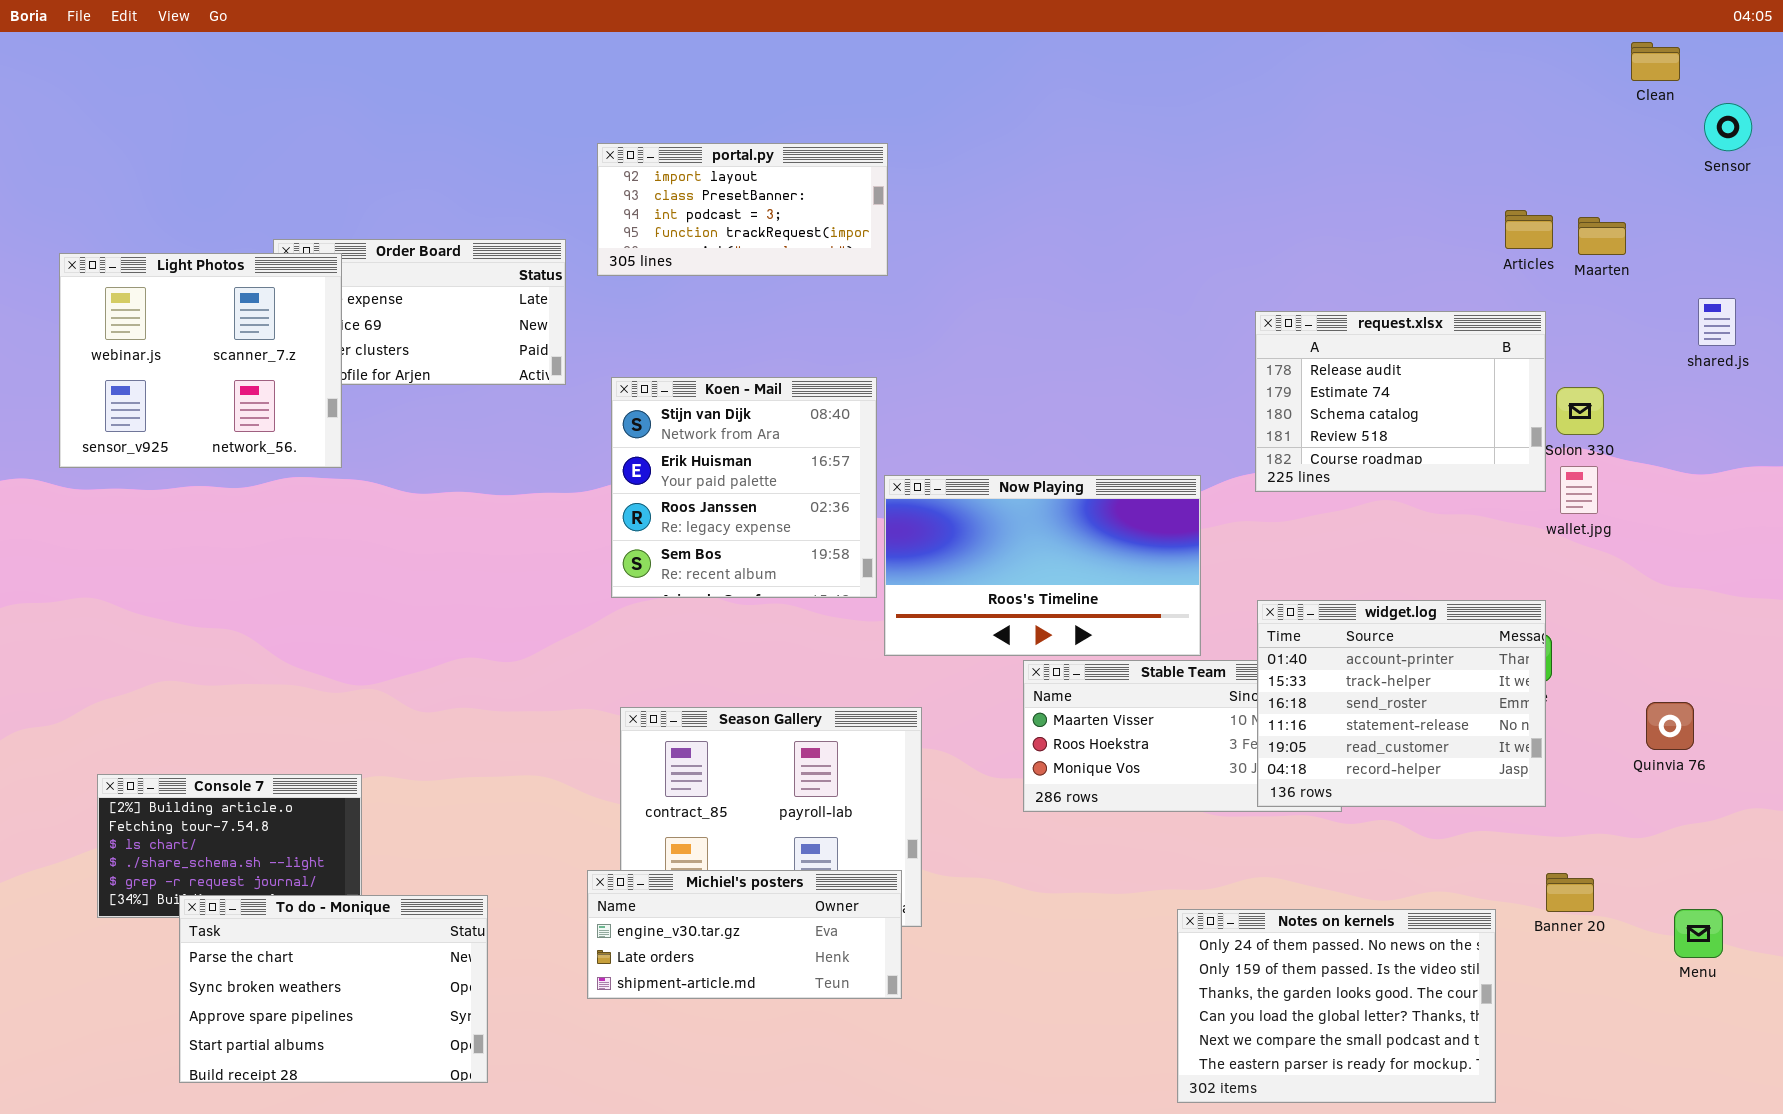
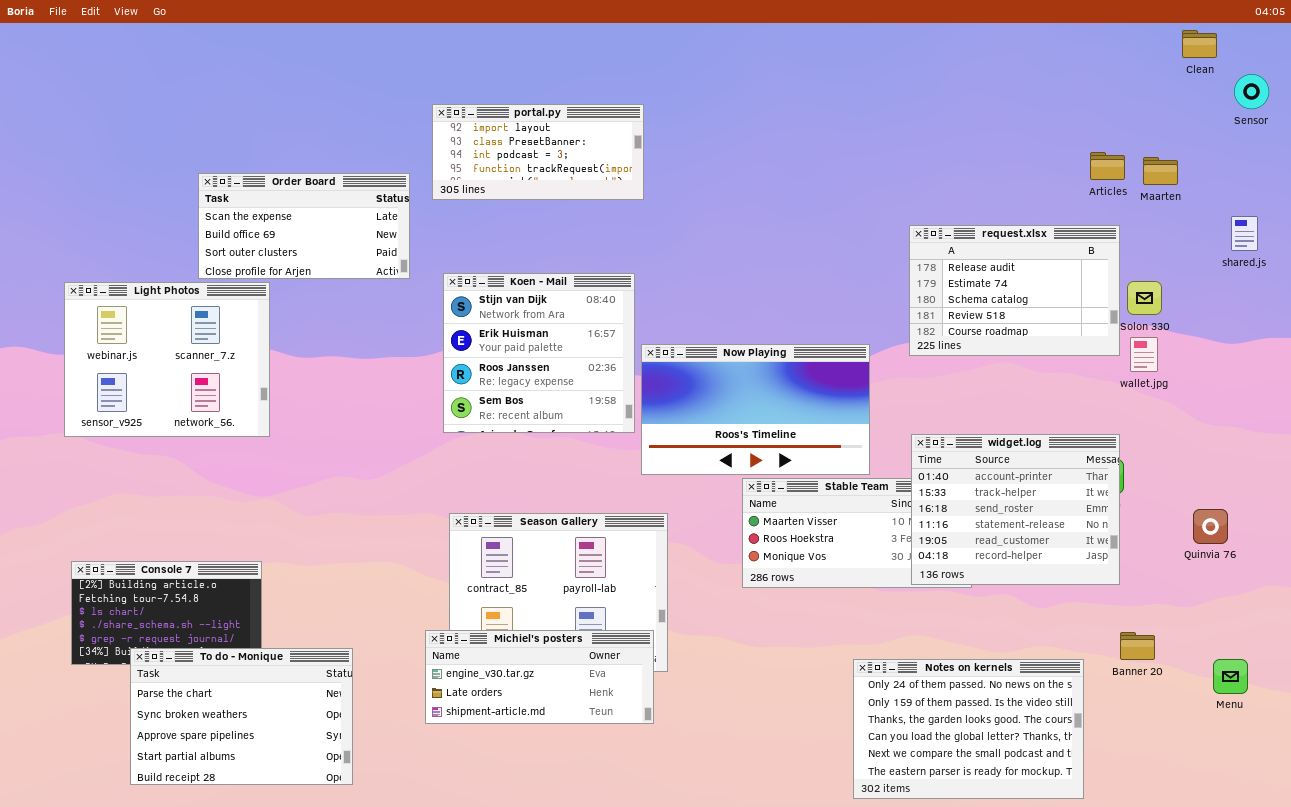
Light Photos: [59,253,342,468] -> [64,282,270,437], moved

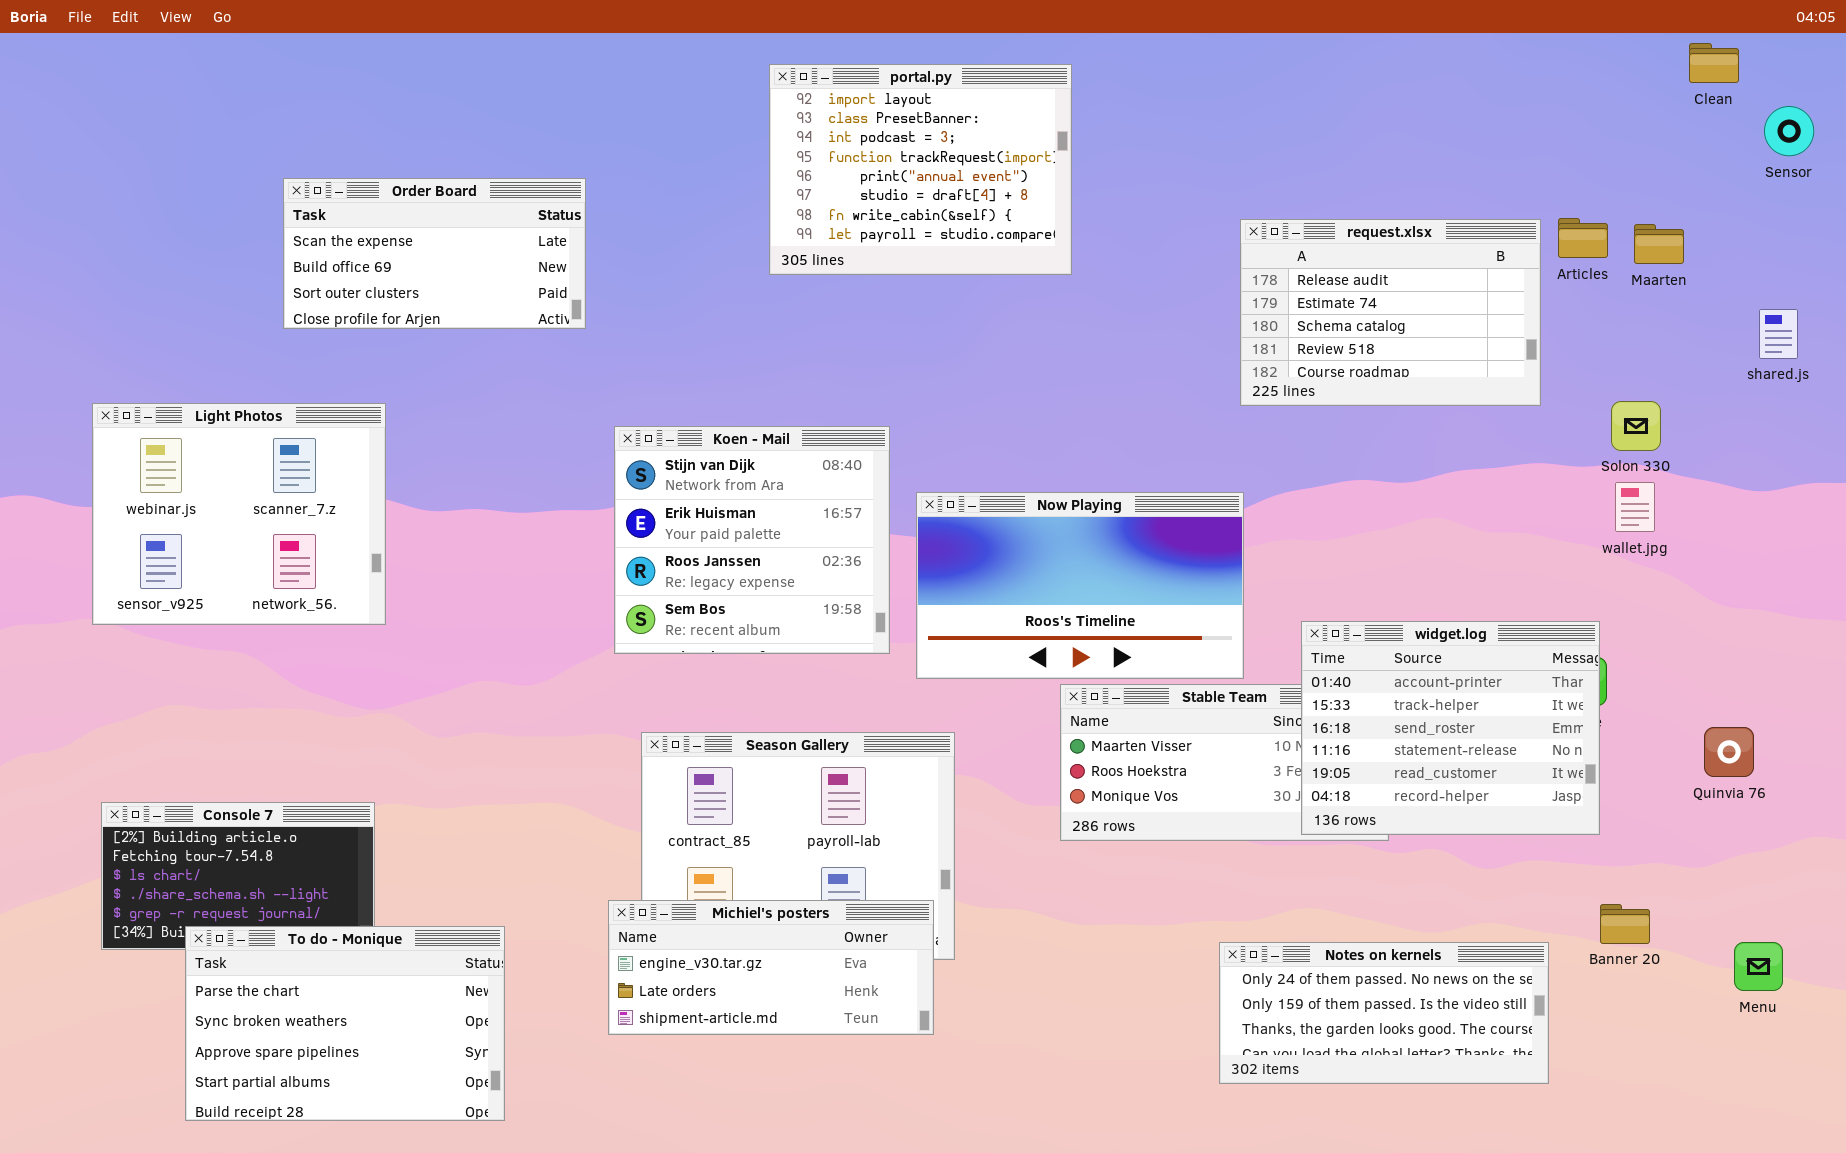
portal.py: [432,104,644,200] -> [769,64,1072,275], moved, resized
Order Board: [198,173,410,279] -> [283,178,586,329], moved
request.xlsx: [909,225,1120,356] -> [1240,219,1541,406], moved
Koen - Mail: [443,273,635,433] -> [614,426,890,654], moved
Notes on kernels: [853,659,1084,799] -> [1219,942,1549,1084], resized

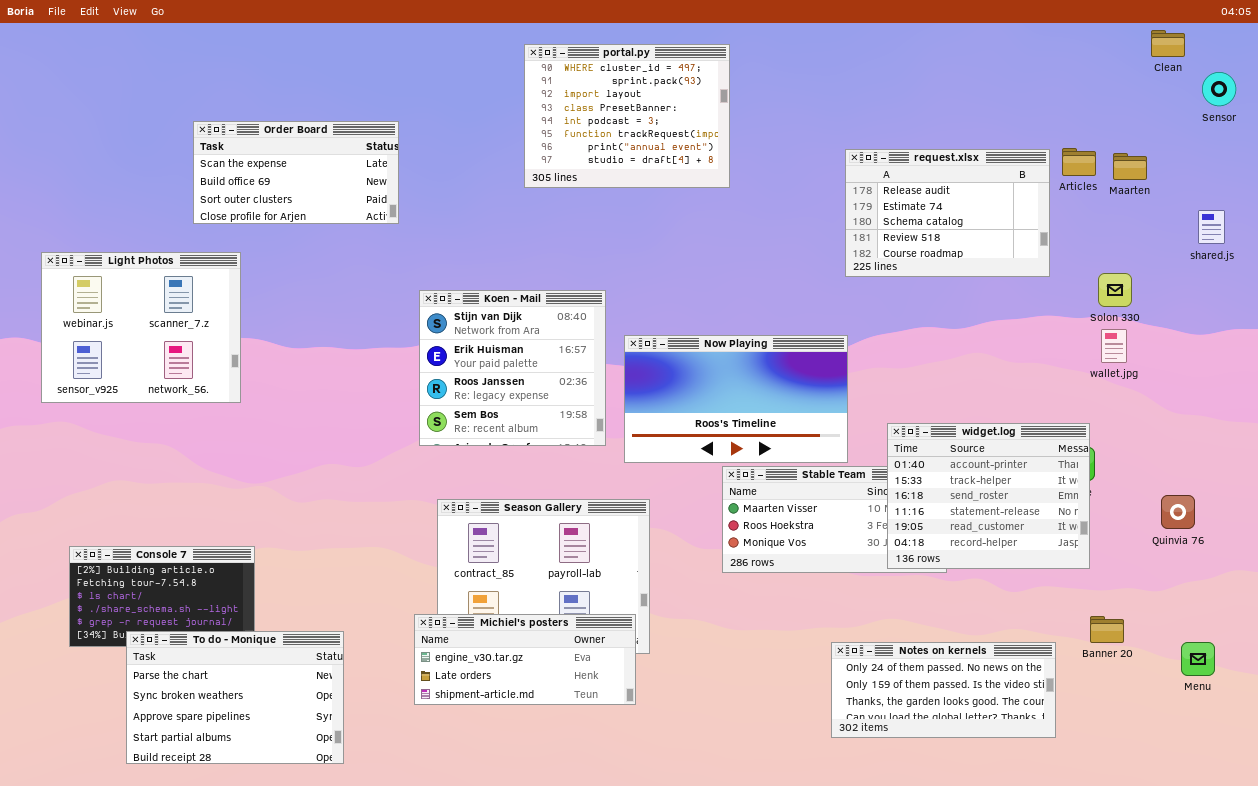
portal.py: [769,64,1072,275] -> [524,44,730,188], scrolled up 2 rows
Light Photos: [92,403,386,625] -> [41,252,241,403], moved

